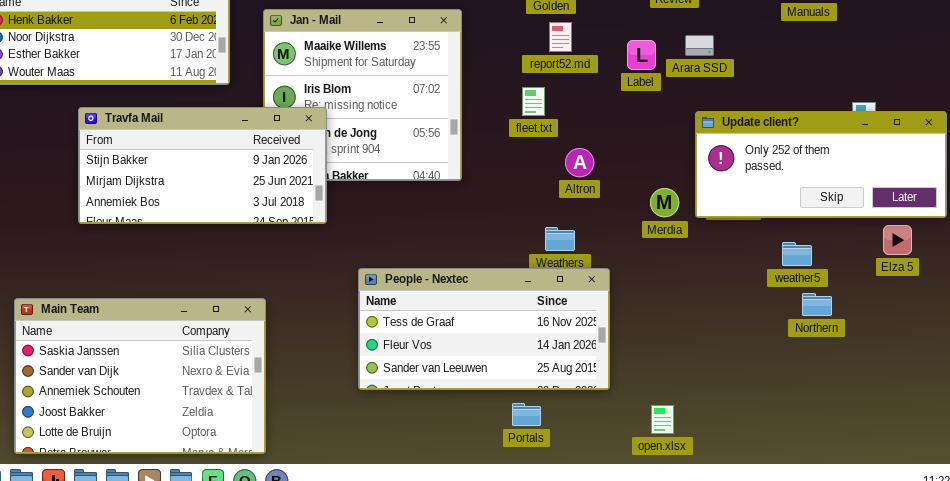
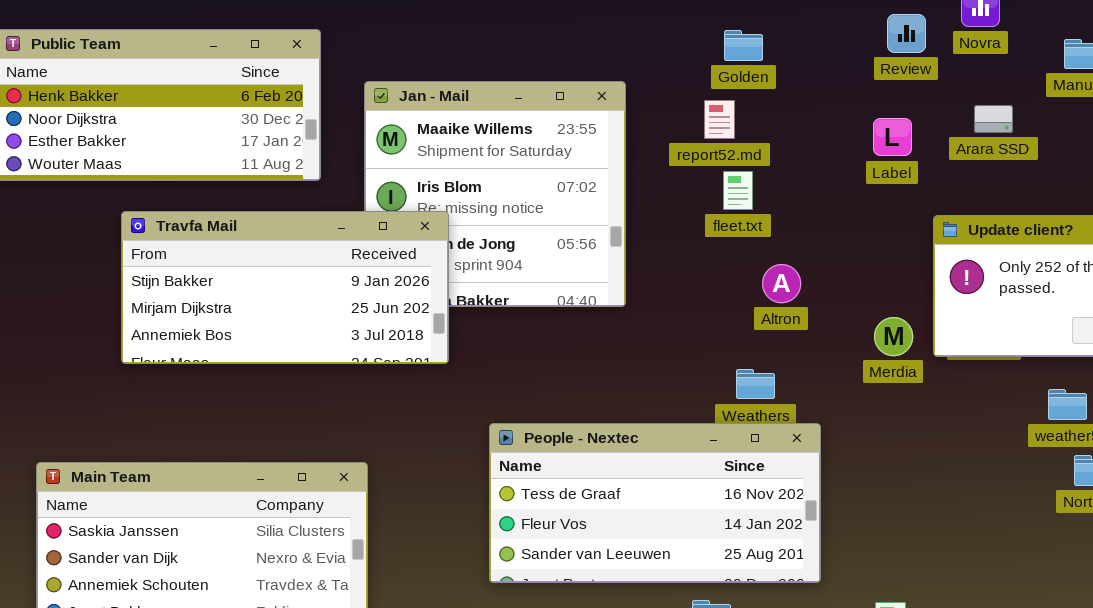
report52.md: [549,22,572,52] -> [704,100,735,139], moved
Arara SSD: [685,35,714,56] -> [974,105,1013,133], moved
Label: [627,40,656,70] -> [873,118,912,156], moved
fleet.txt: [522,87,545,116] -> [723,171,753,210], moved

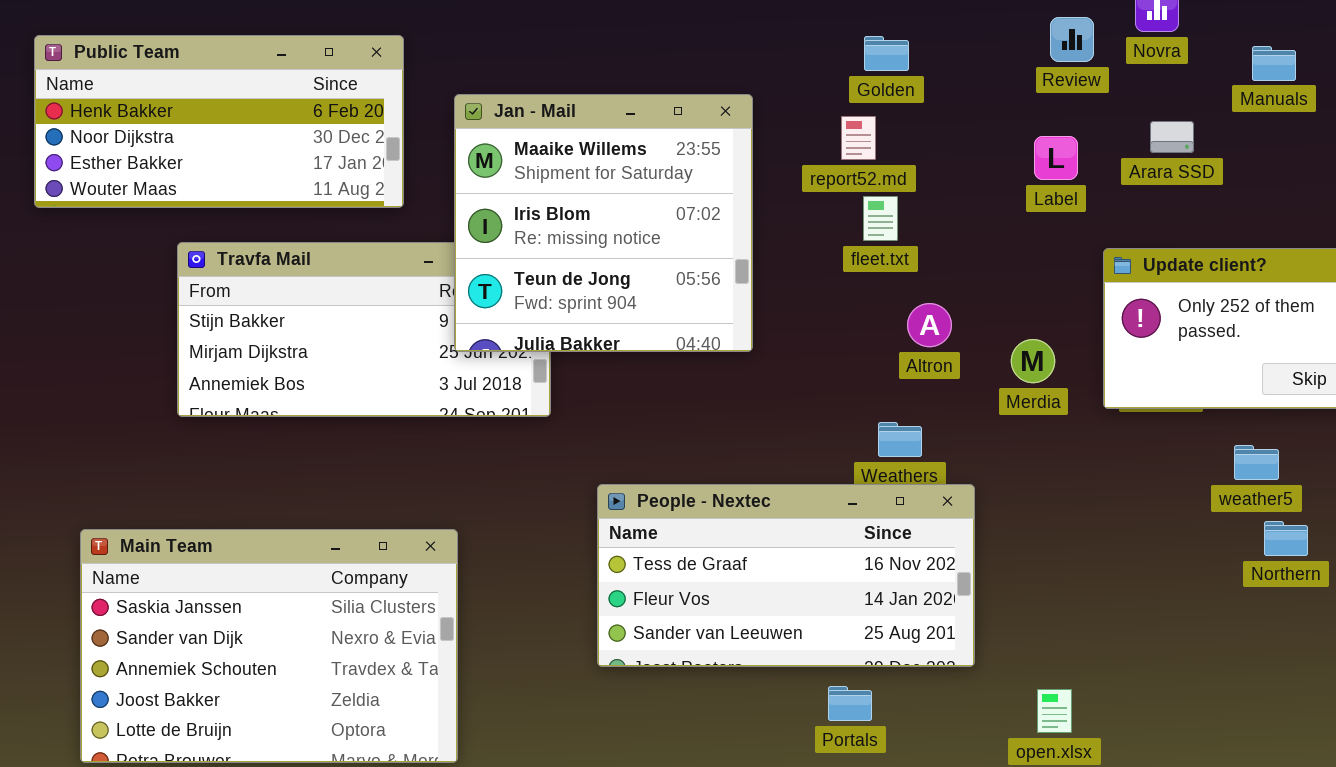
Jan - Mail: [364,81,626,307] -> [454,94,753,352], raised
Merdia: [874,317,913,356] -> [1011,339,1055,383], moved

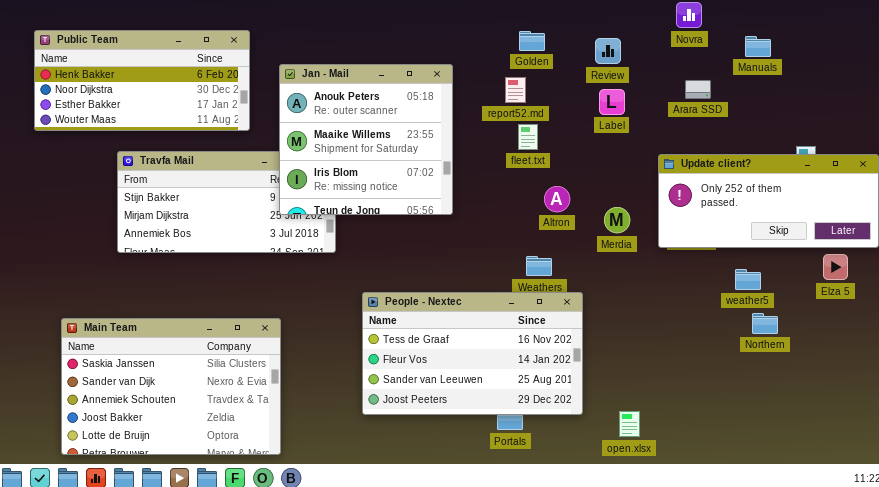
Review: [1050,17,1094,62] -> [595,38,621,64], moved
Jan - Mail: [454,94,753,352] -> [279,64,453,215], scrolled up 1 row
Label: [1034,136,1078,180] -> [599,89,625,115], moved
People - Nextec: [597,484,975,667] -> [362,292,583,415], resized

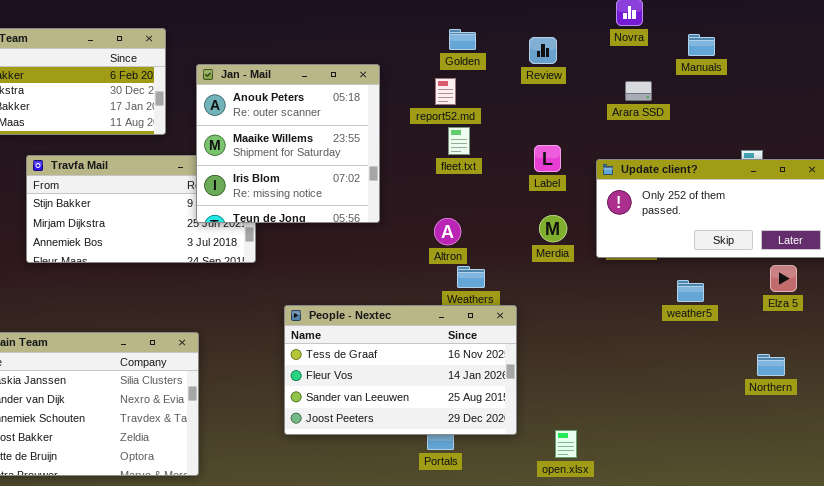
Label: [599,89,625,115] -> [534,145,561,172], moved
Altron: [544,186,570,212] -> [434,218,461,245], moved
Northern: [752,313,778,334] -> [757,354,785,376], moved

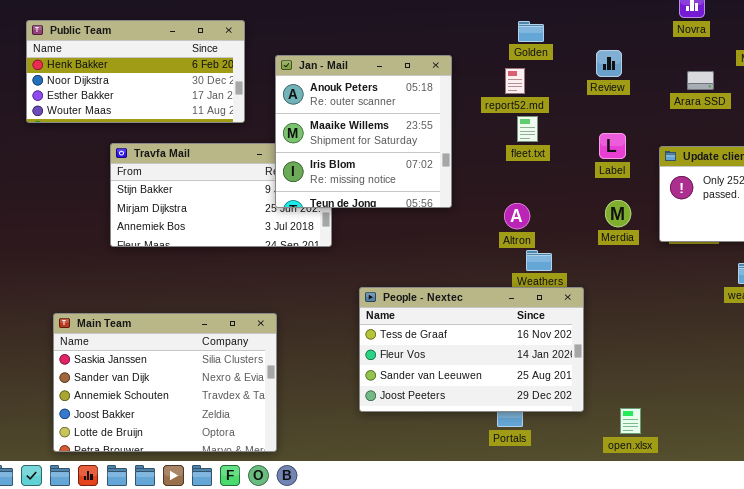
Review: [529,37,557,64] -> [596,50,622,77], moved

